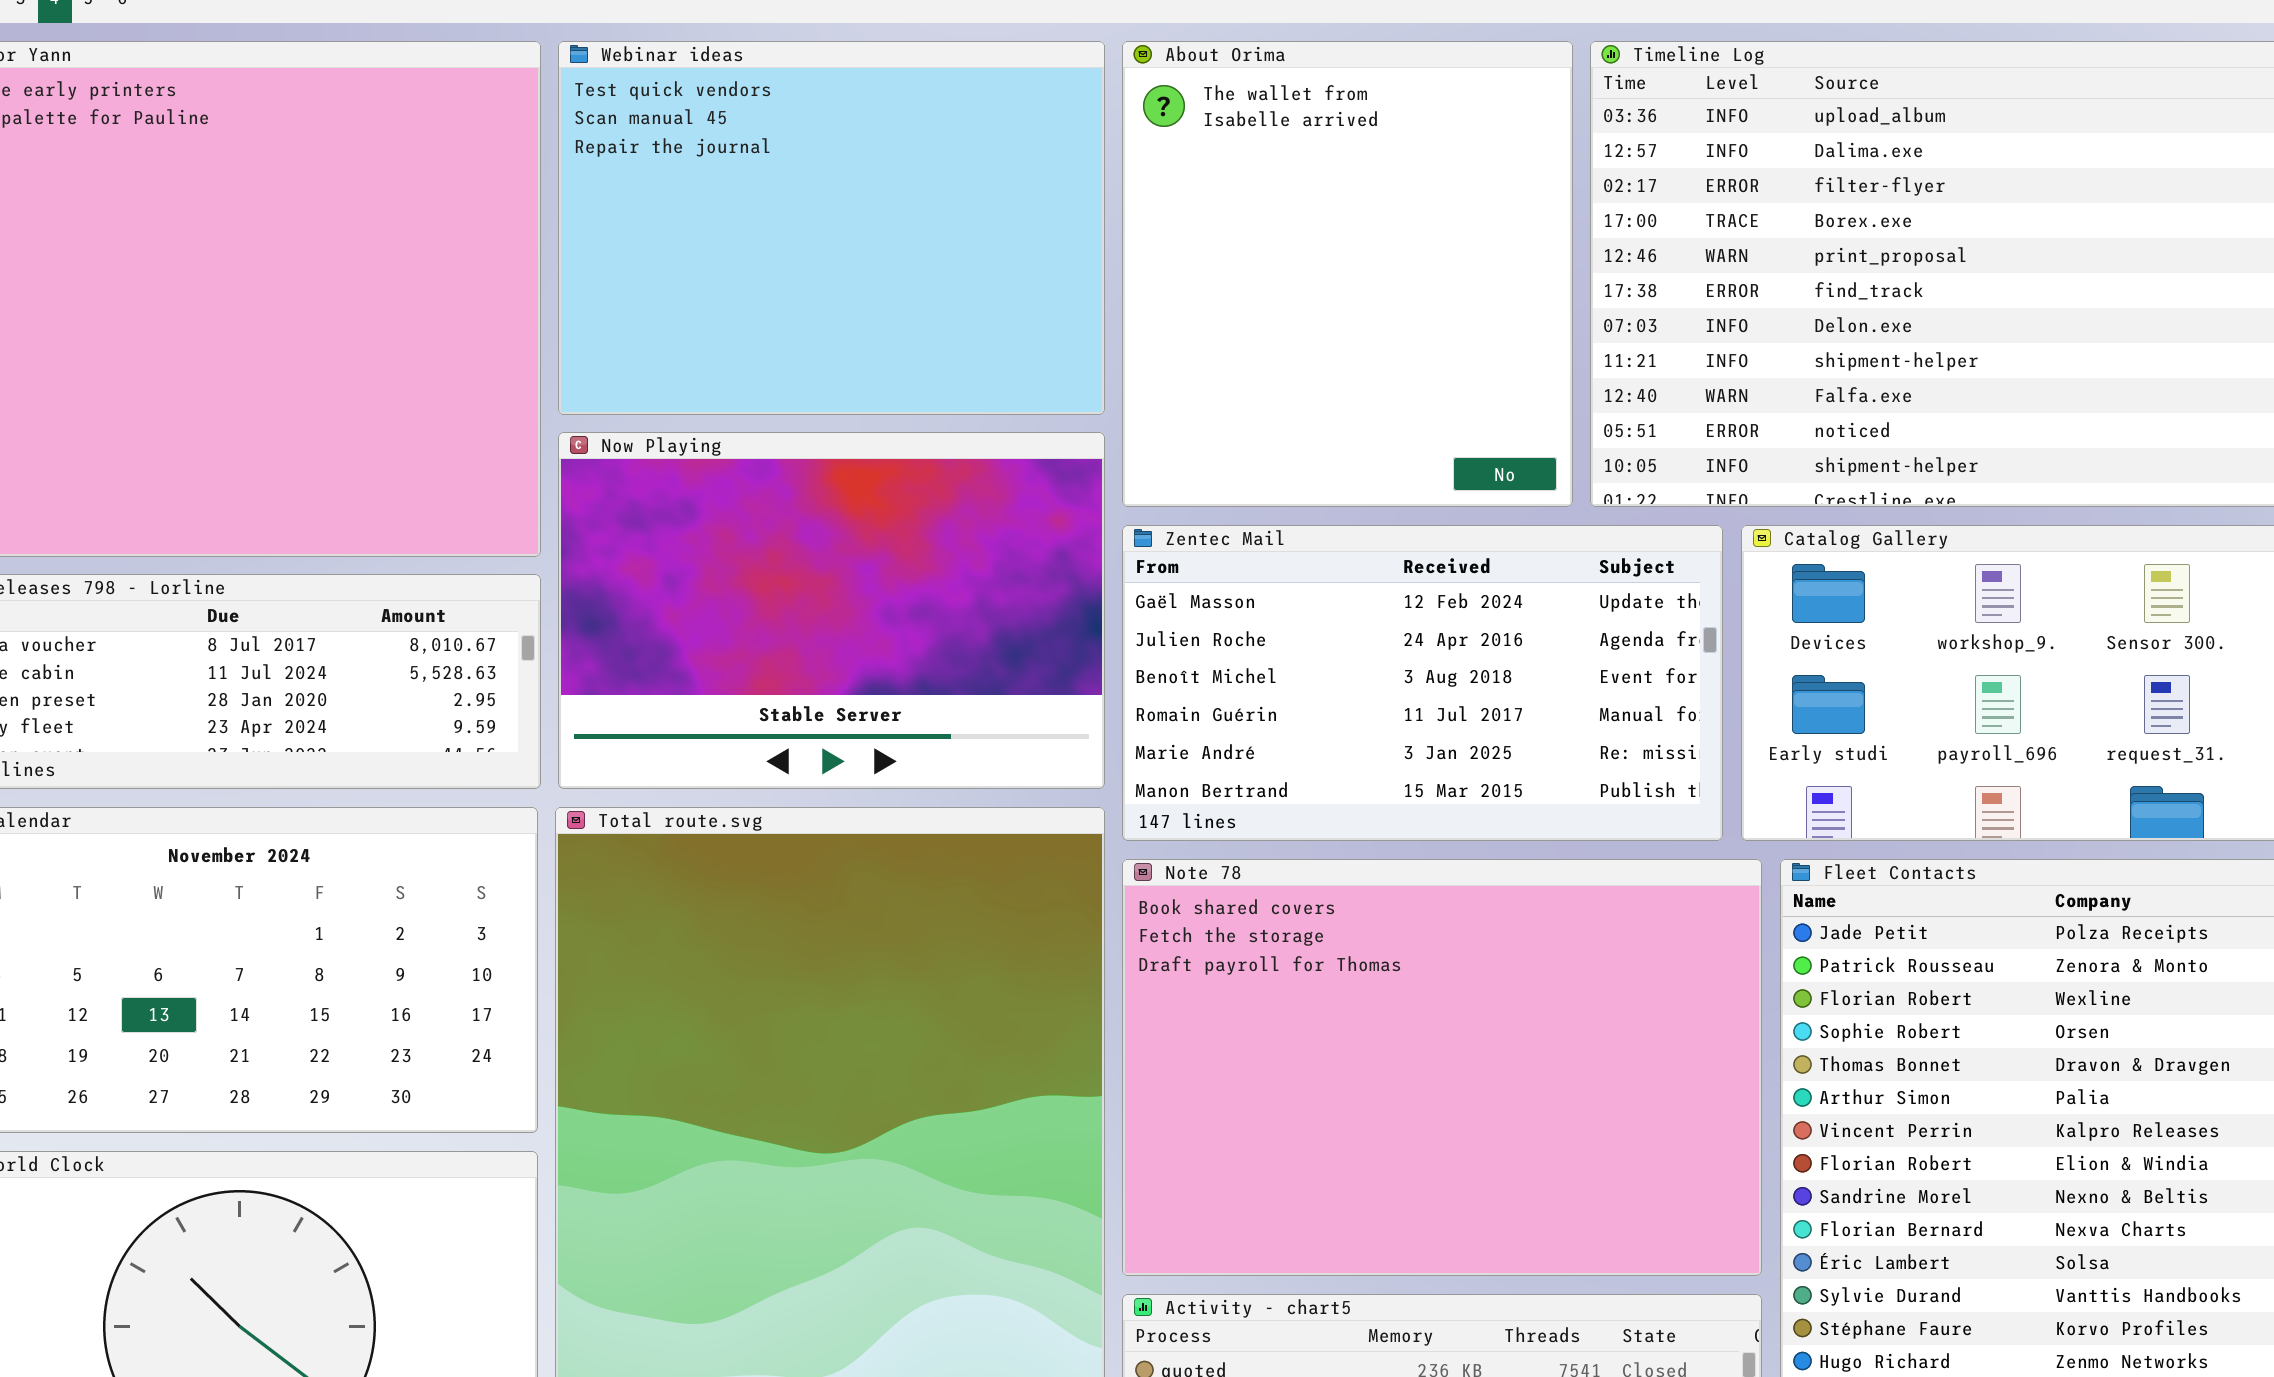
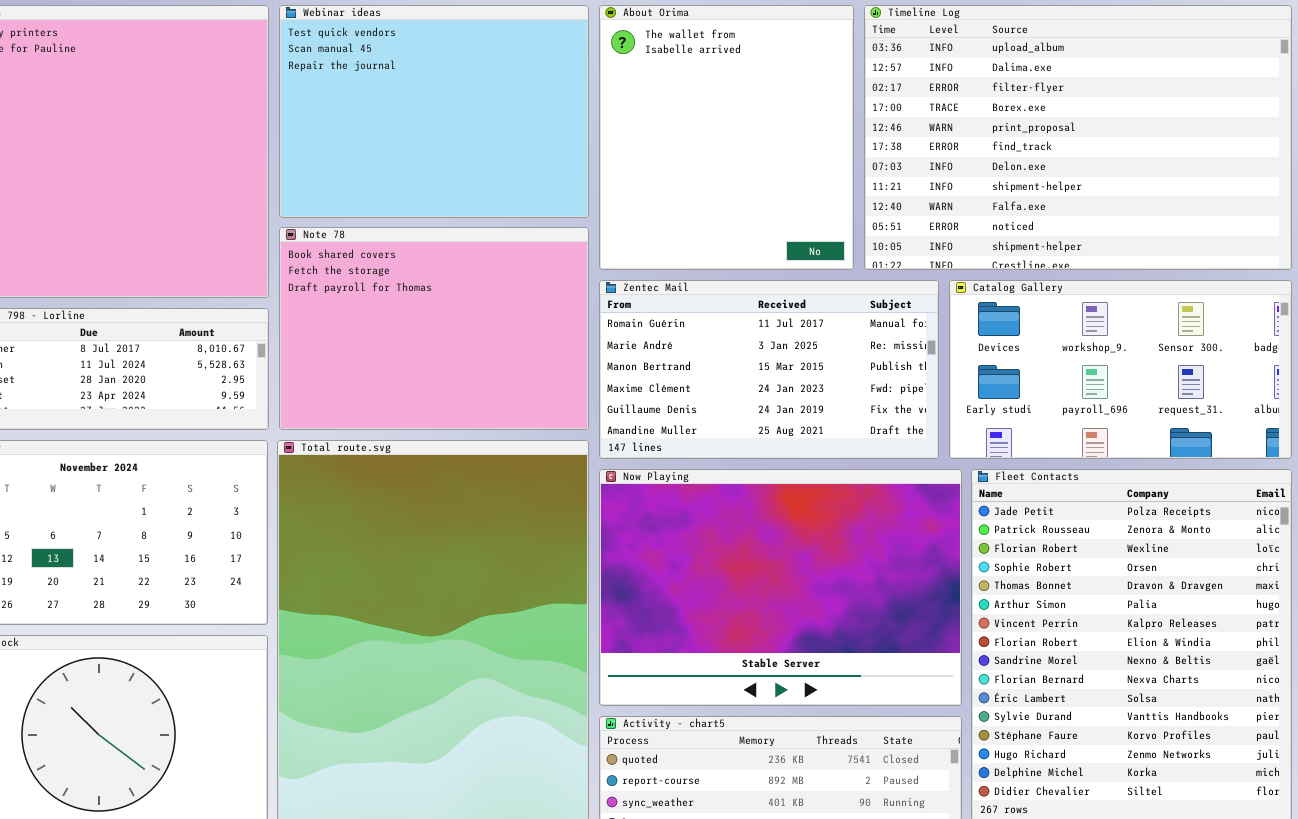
Now Playing: [558,432,1105,789] -> [599,469,962,706], moved, resized
Zentec Mail: [1122,525,1723,841] -> [599,280,939,459], scrolled down 3 rows
Note 78: [1122,859,1762,1276] -> [279,227,589,430], moved, resized

